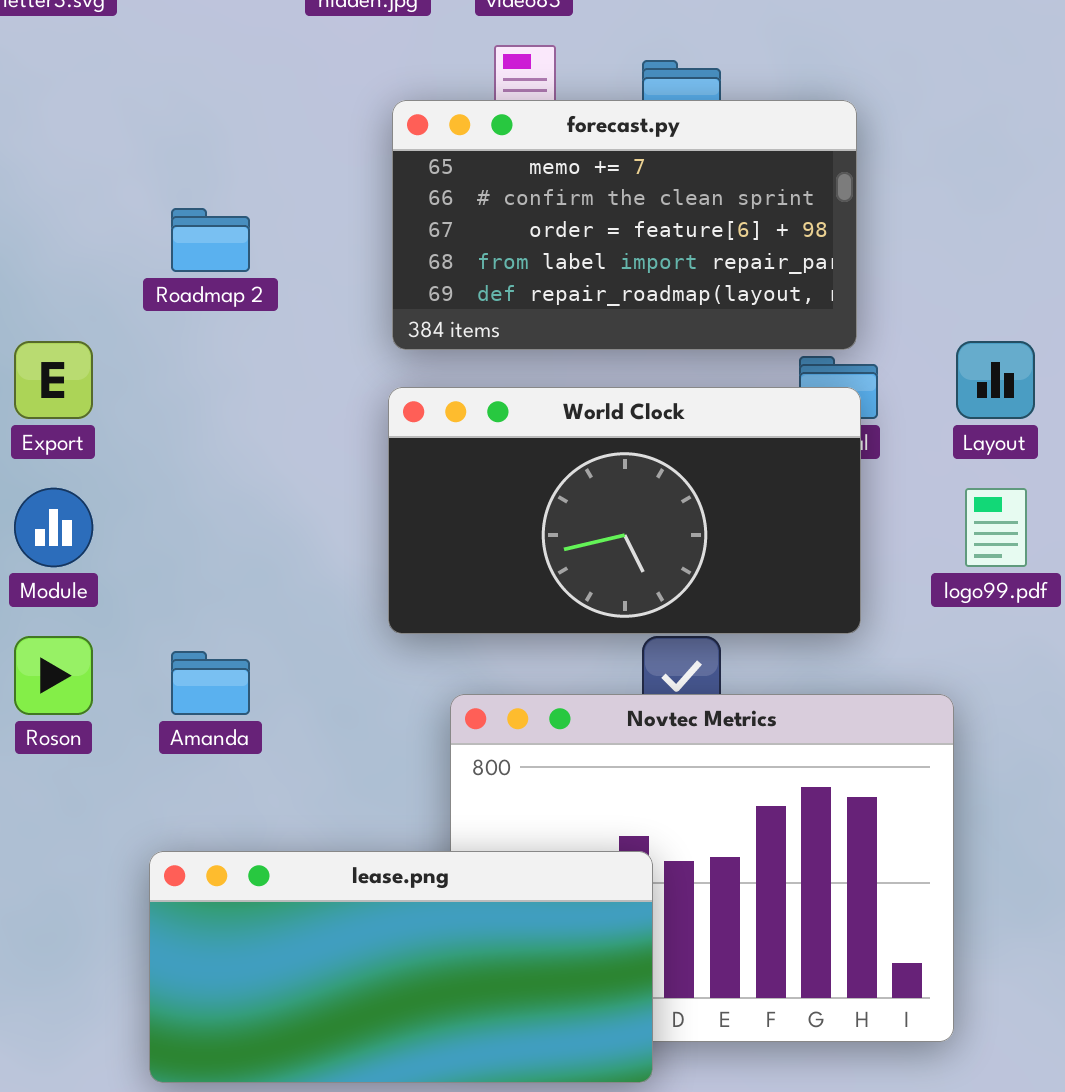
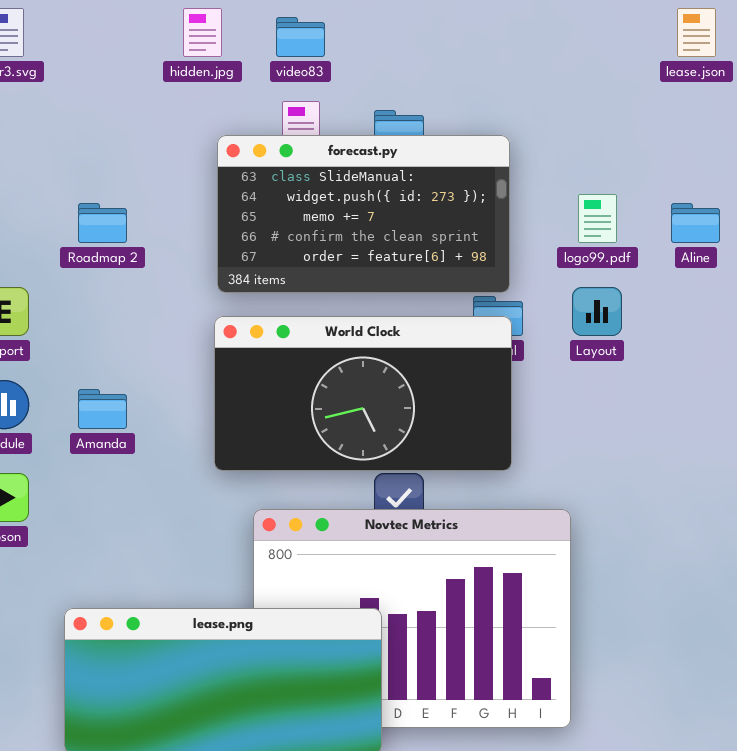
forecast.py: [392,100,857,350] -> [217,135,510,293], scrolled up 2 rows
logo99.pdf: [965,488,1027,567] -> [578,194,617,243], moved
Amanda: [171,651,250,715] -> [78,389,127,429], moved

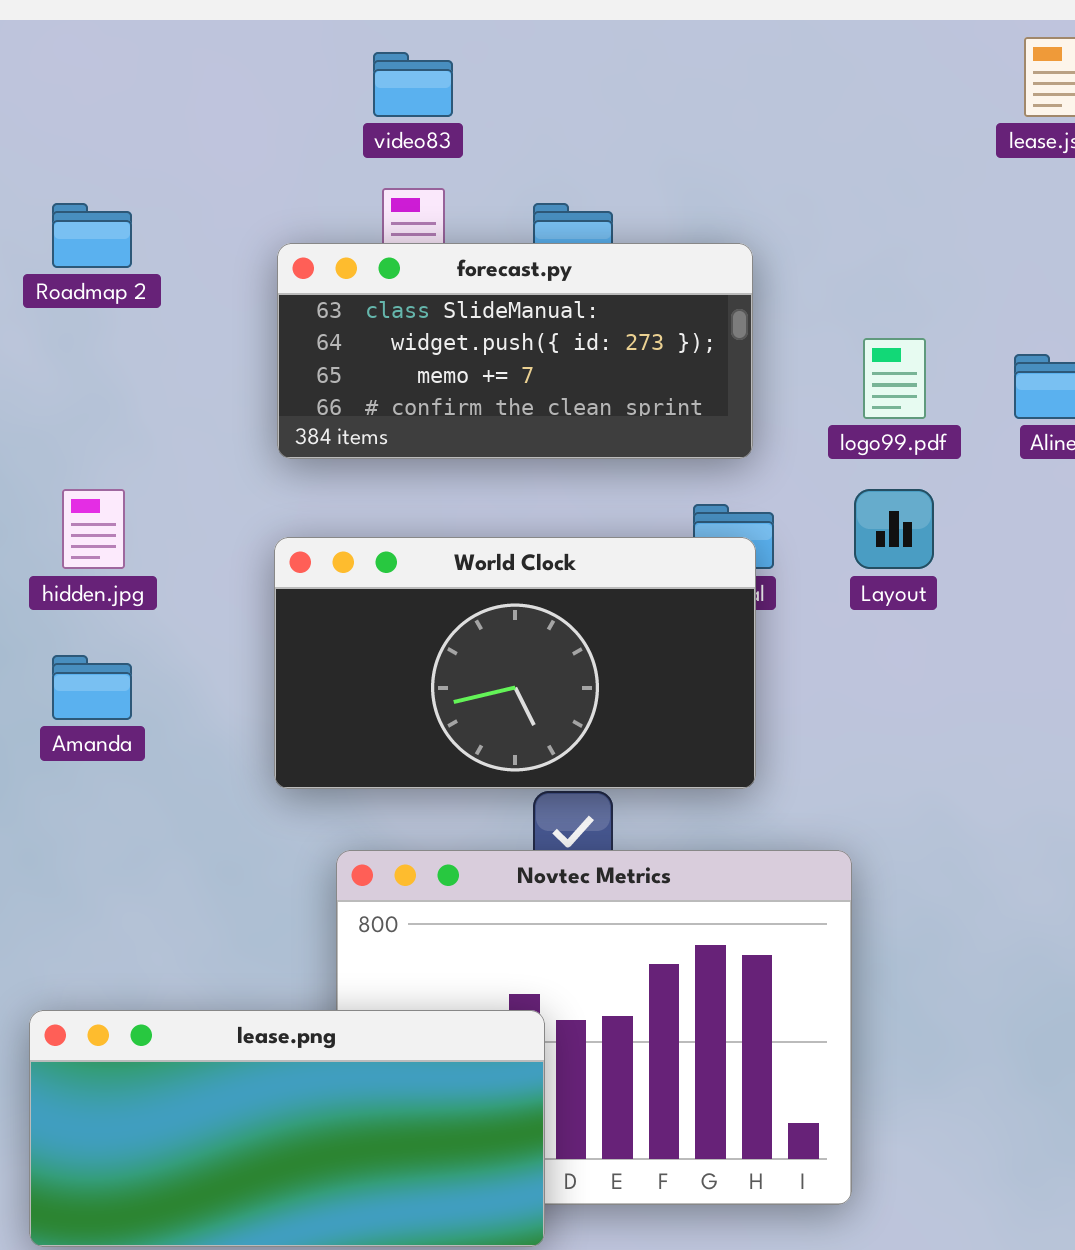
hidden.jpg: [183,8,222,57] -> [62,489,125,569], moved
forecast.py: [217,135,510,293] -> [277,243,753,459], resized
Roadmap 2: [78,203,127,243] -> [52,203,132,268], moved

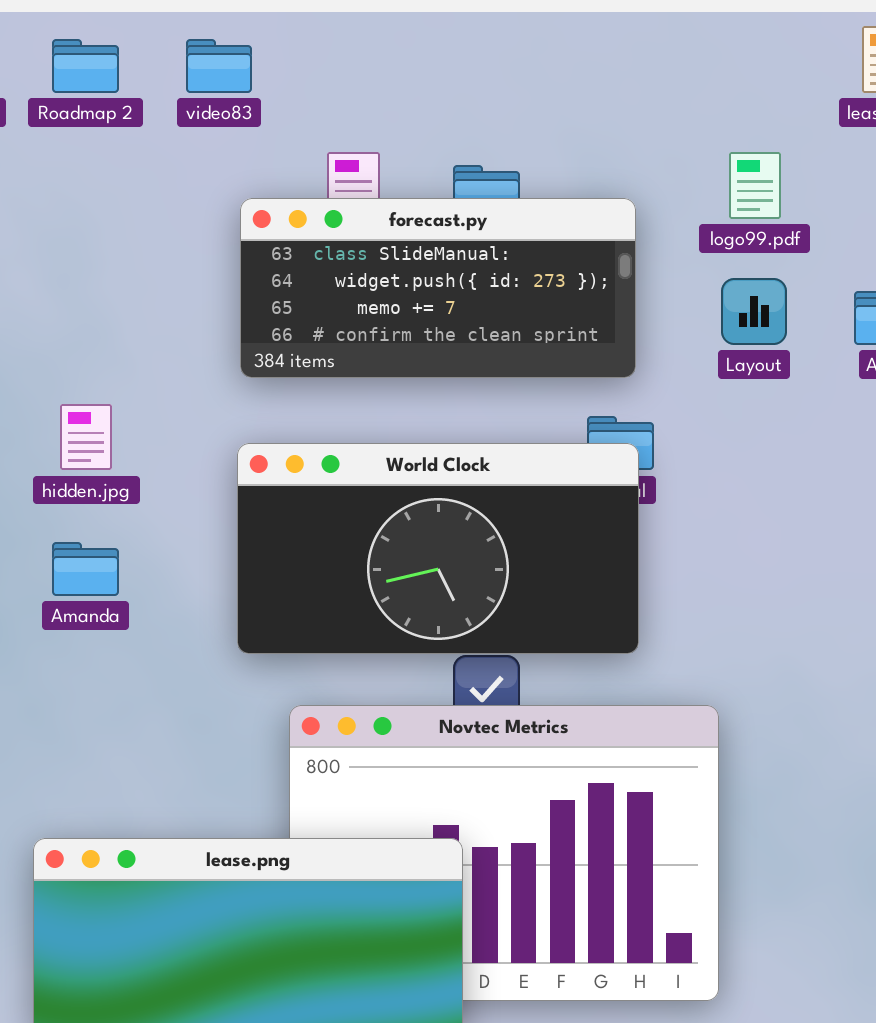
video83: [373,52,453,117] -> [186,39,252,93], moved
Roadmap 2: [52,203,132,268] -> [52,39,119,93], moved
logo99.pdf: [863,338,926,419] -> [729,152,781,219], moved
Layout: [854,489,934,569] -> [721,278,787,345], moved

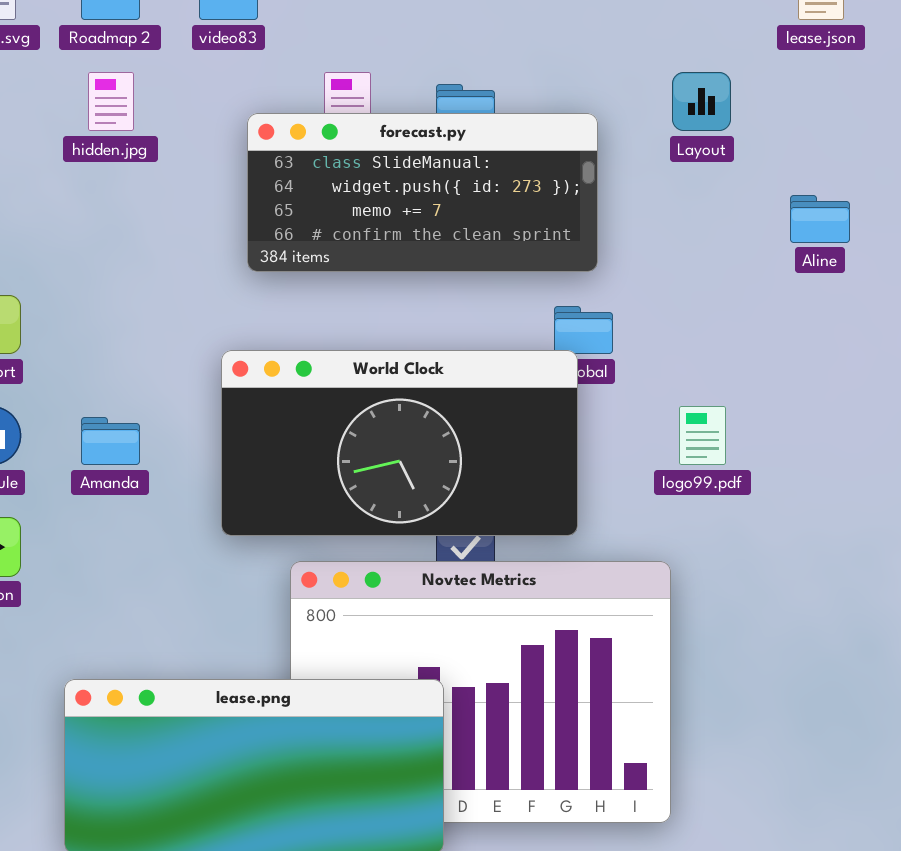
logo99.pdf: [729,152,781,219] -> [679,406,726,465], moved
Layout: [721,278,787,345] -> [672,72,731,131], moved
hidden.jpg: [60,404,112,470] -> [88,72,134,131], moved
World Clock: [237,443,639,654] -> [221,350,578,536], moved

